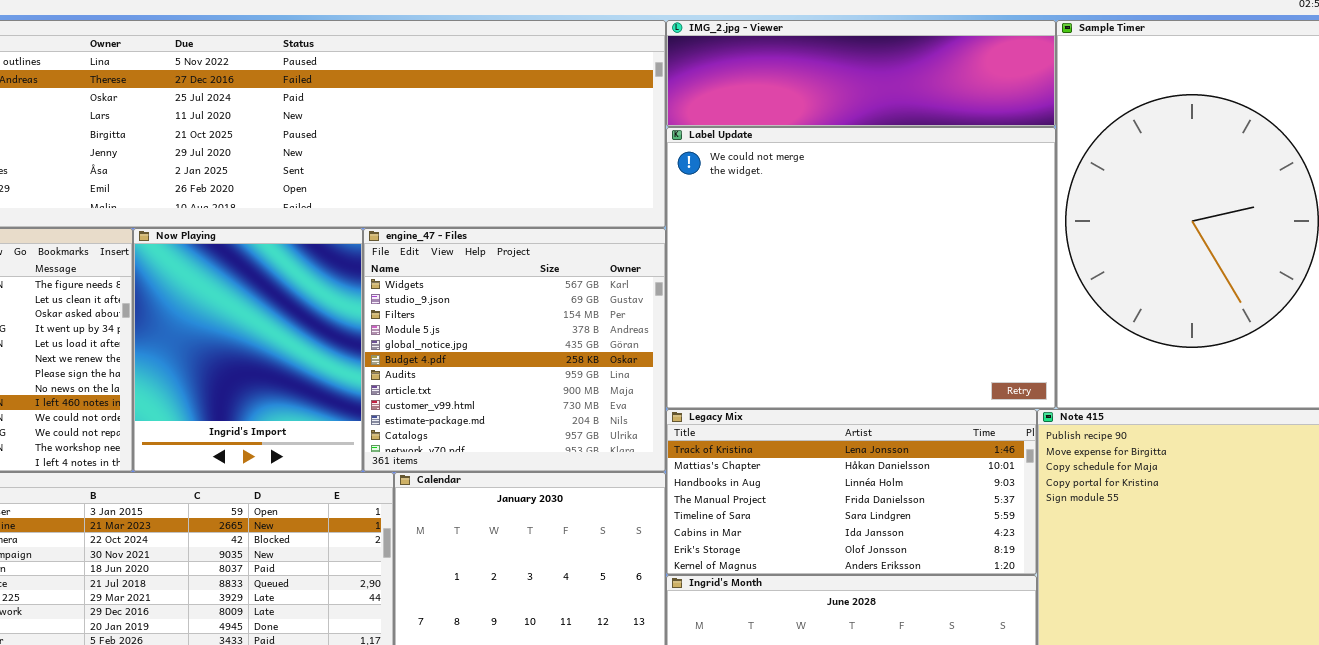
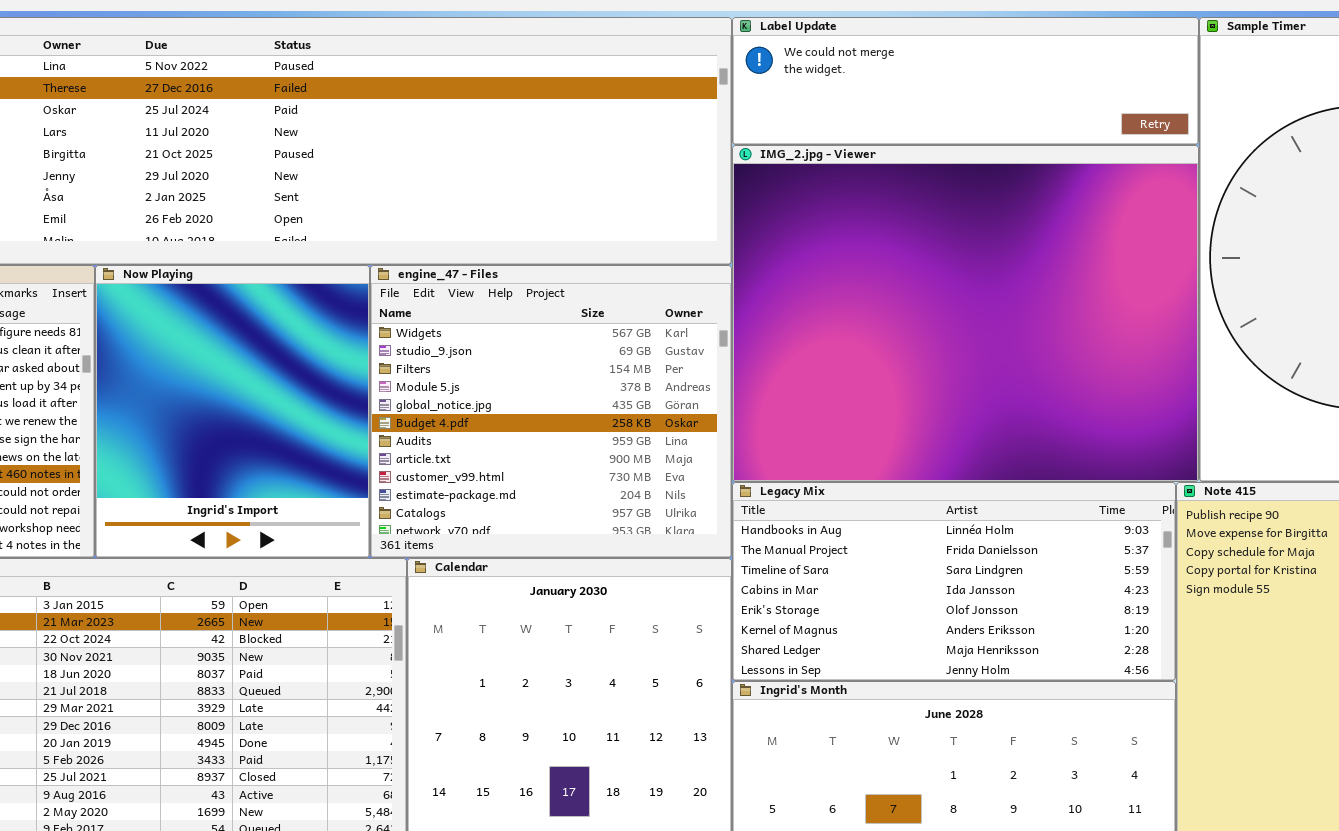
IMG_2.jpg - Viewer: [666,20,1056,127] -> [732,145,1199,482], moved, resized
Label Update: [666,127,1056,409] -> [732,17,1199,145], moved, resized
Legacy Mix: [666,409,1037,575] -> [732,482,1176,681], scrolled down 2 rows

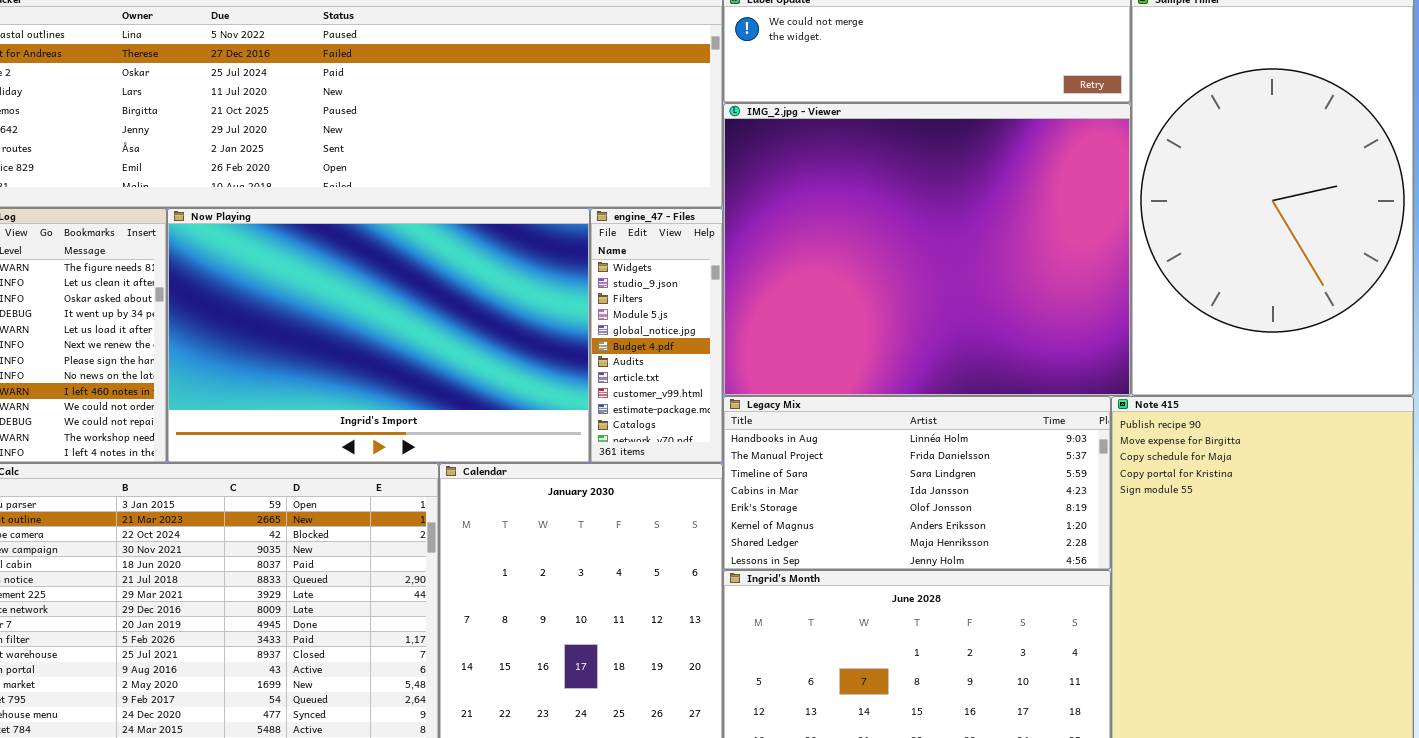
Now Playing: [95,265,370,558] -> [167,208,590,463], resized
engine_47 - Files: [370,265,732,558] -> [590,208,723,463], resized

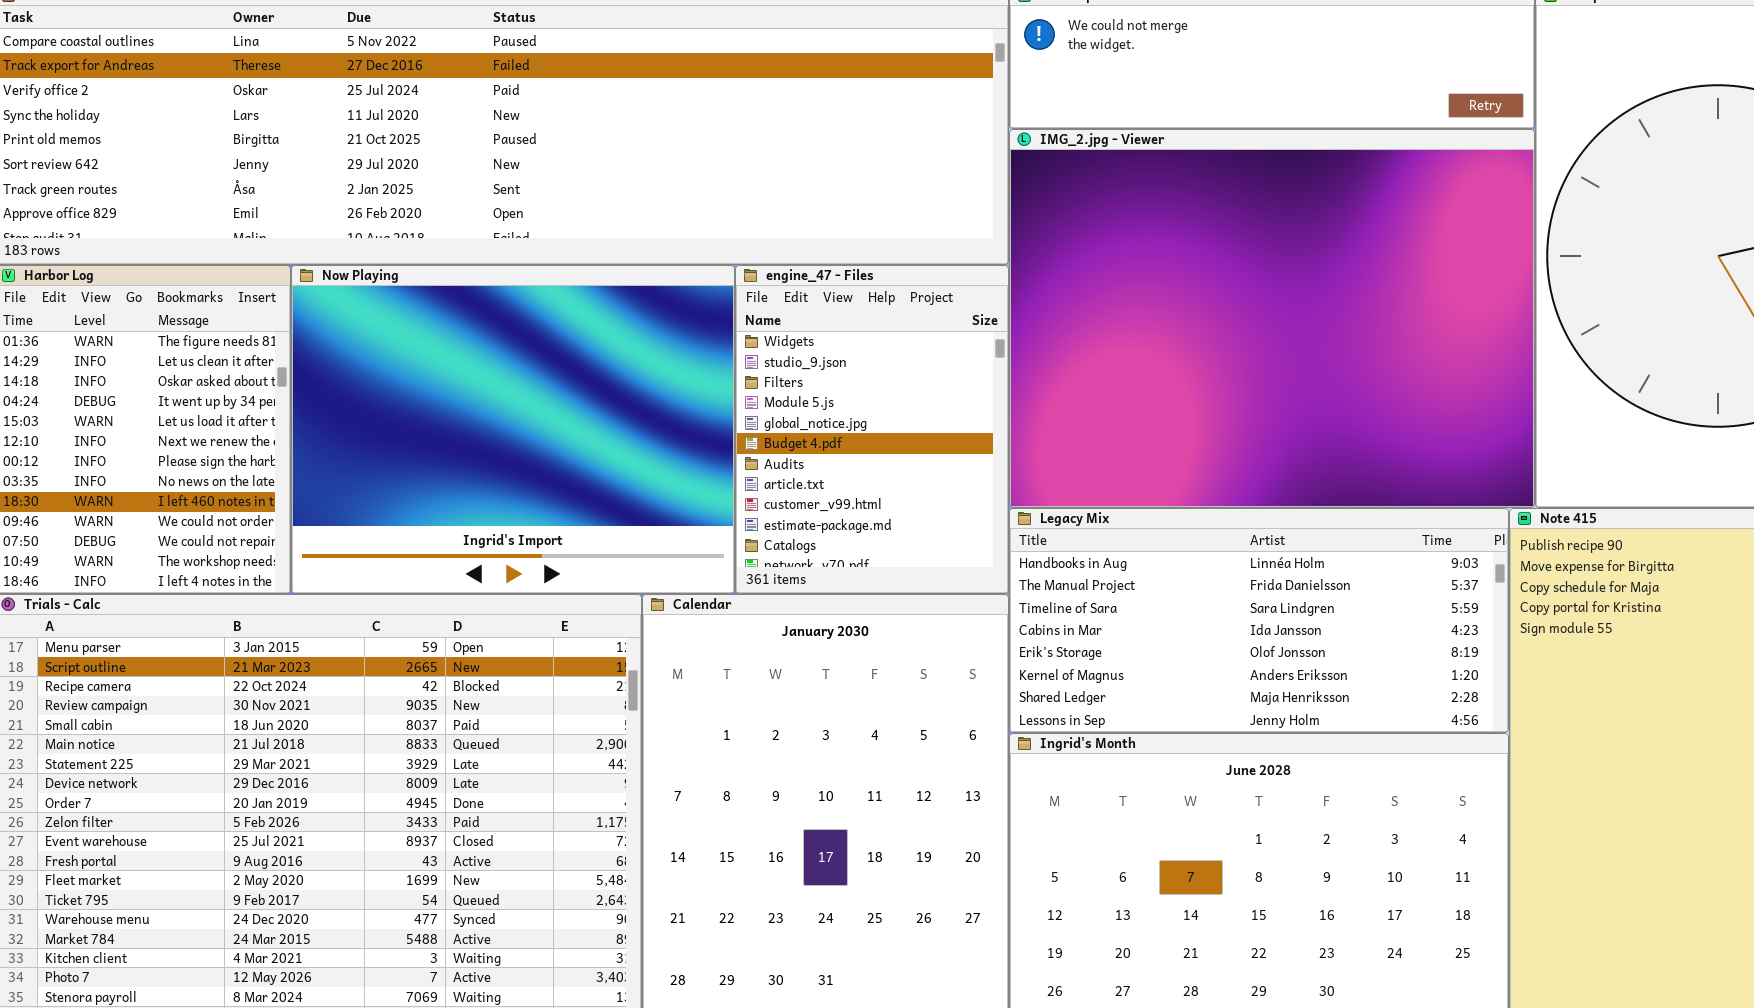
Now Playing: [167,208,590,463] -> [291,265,735,594], resized
engine_47 - Files: [590,208,723,463] -> [735,265,1009,594], resized

